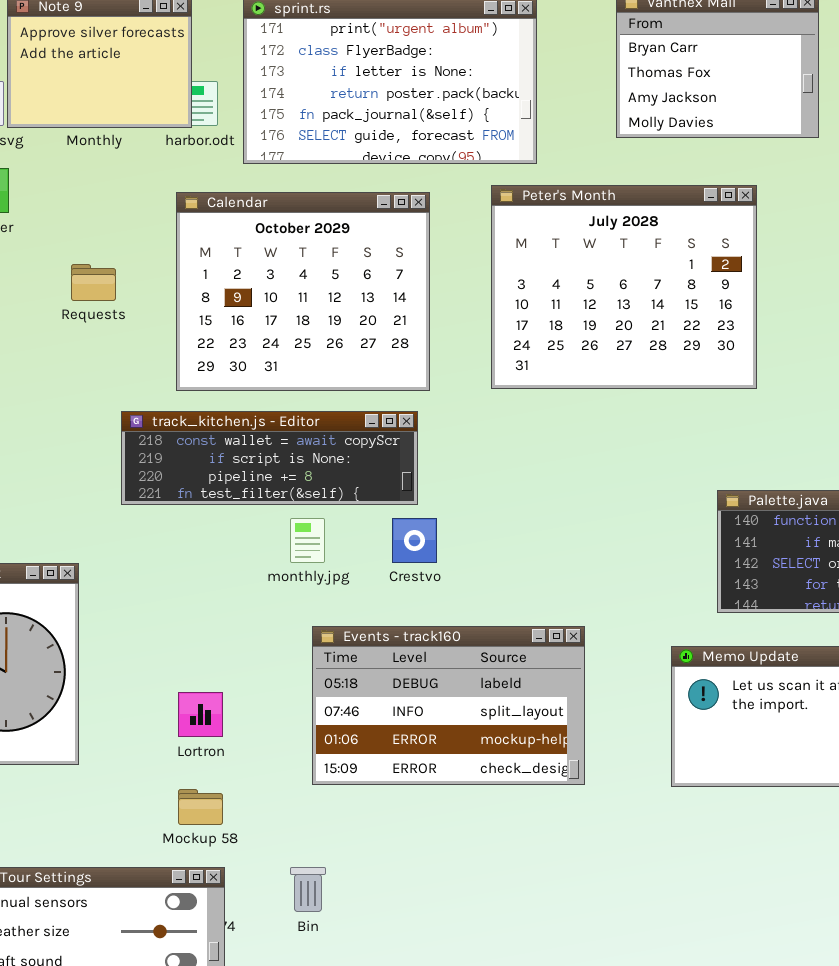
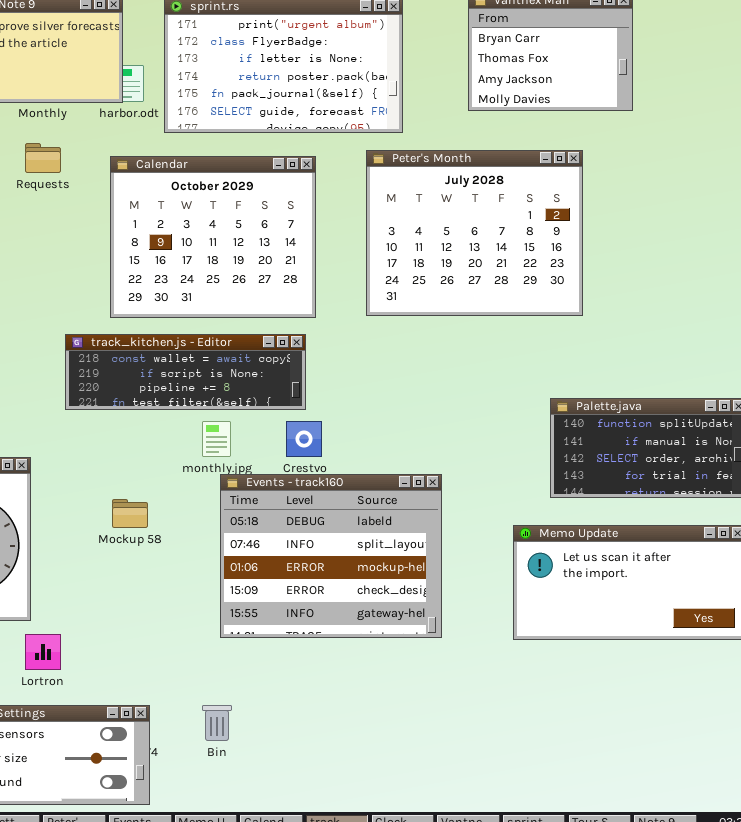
Requests: [71,264,116,301] -> [25,143,61,173], moved
Events - track160: [312,626,585,785] -> [220,474,442,638], resized
Lortron: [178,692,223,737] -> [25,634,61,670], moved
Mockup 58: [178,789,223,825] -> [112,499,148,528], moved

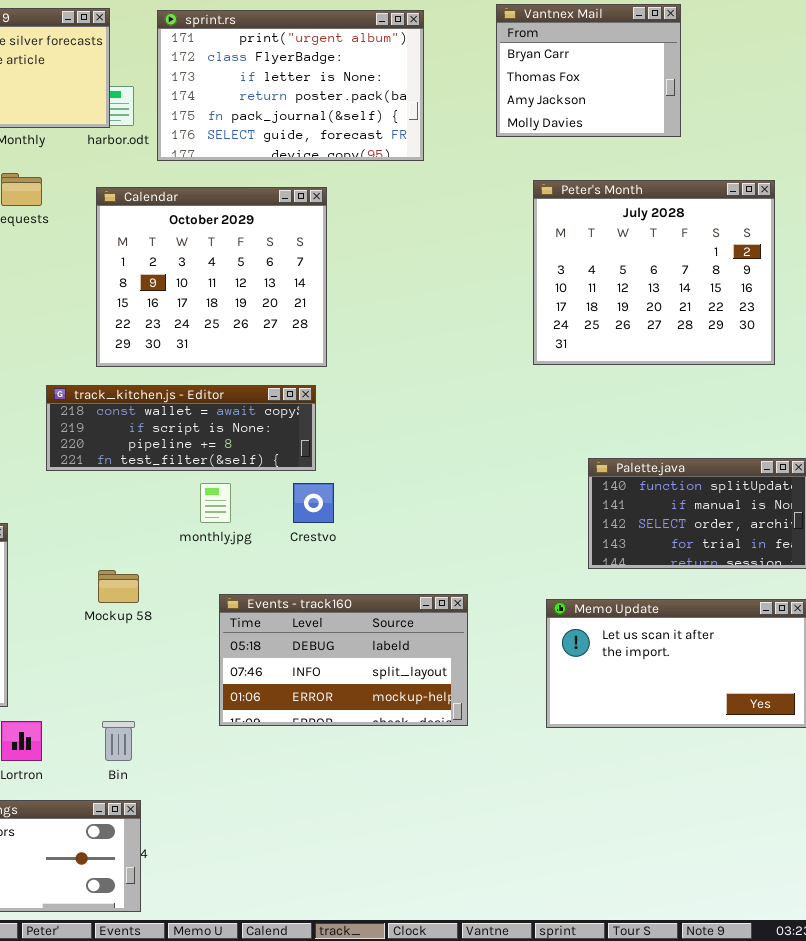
Peter's Month: [366,150,583,316] -> [533,180,775,365], moved
Events - track160: [220,474,442,638] -> [219,594,468,726], resized
Bin: [202,705,232,741] -> [102,721,135,761], moved

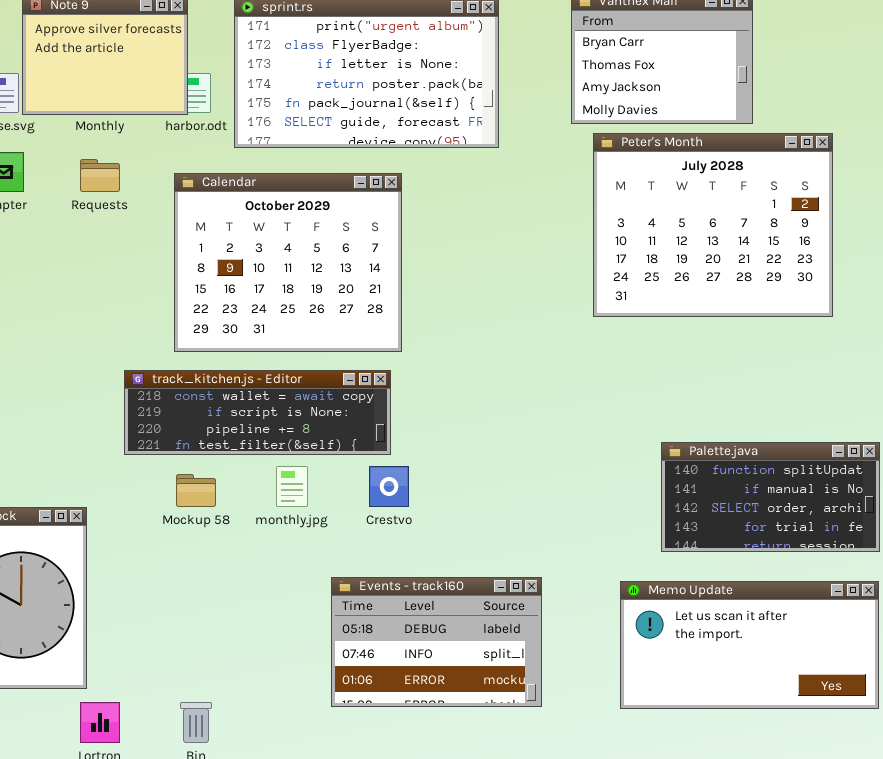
Peter's Month: [533,180,775,365] -> [593,133,833,317], moved
Mockup 58: [98,570,139,603] -> [176,474,216,507], moved
Events - track160: [219,594,468,726] -> [331,577,542,707], resized

